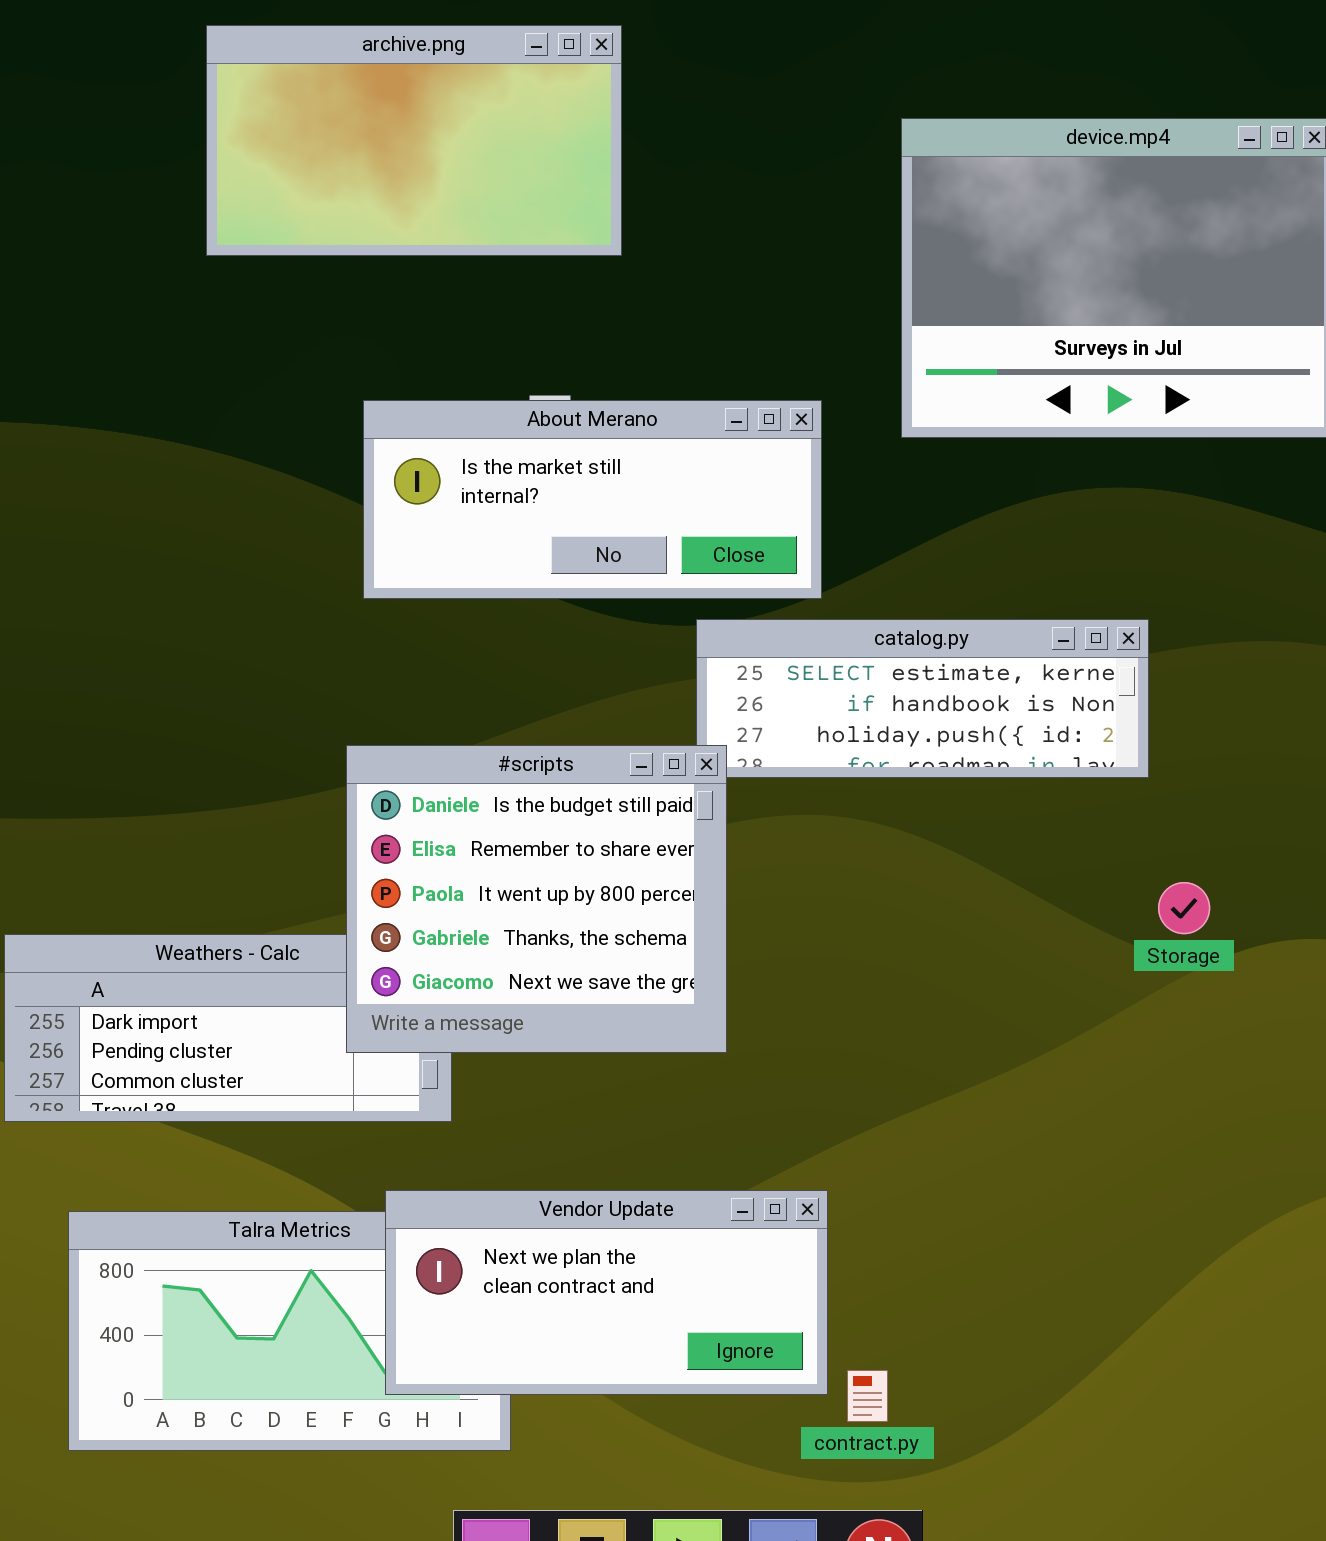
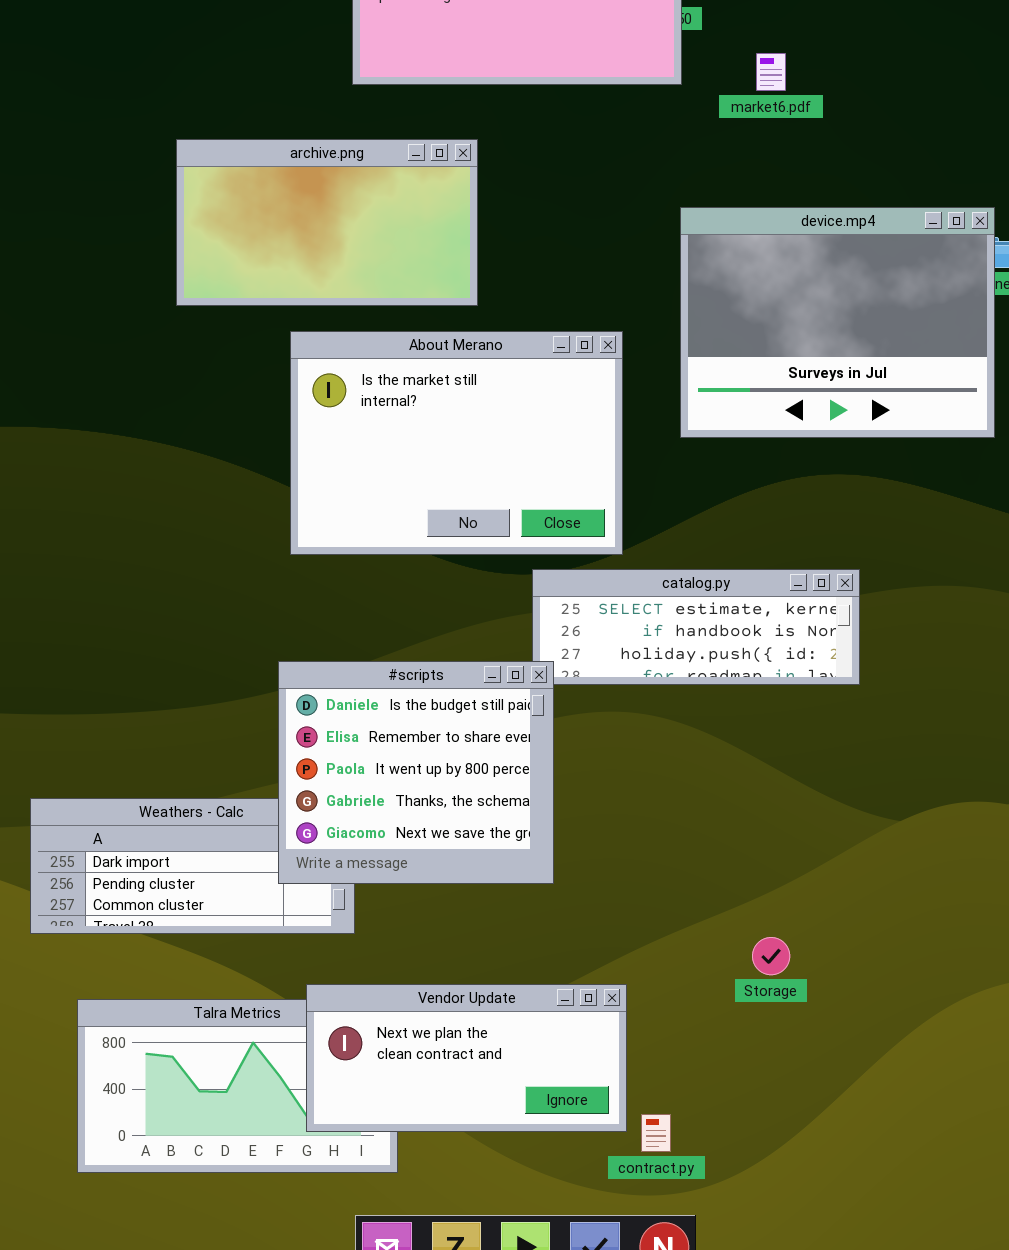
About Merano: [363,400,822,599] -> [290,331,623,555], resized
Storage: [1158,882,1210,934] -> [752,937,790,975], moved

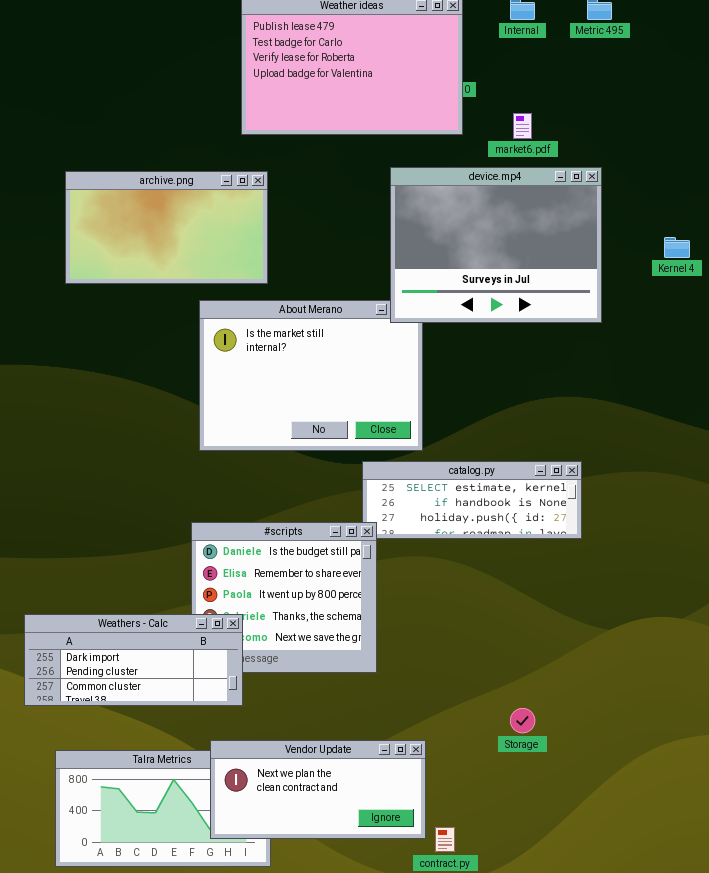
archive.png: [176,139,478,306] -> [65,171,268,284], moved
device.mp4: [680,207,995,438] -> [390,167,602,323], moved
Weathers - Calc: [30,798,355,934] -> [24,614,243,706], raised

